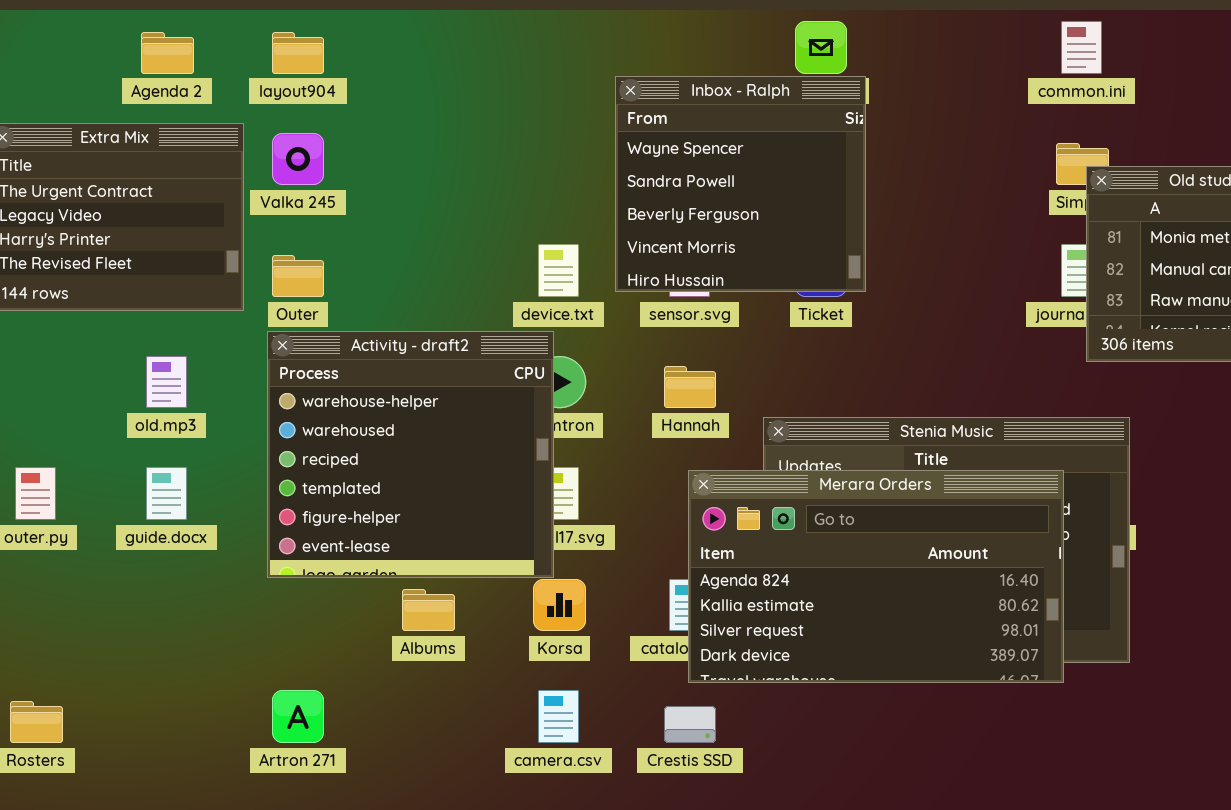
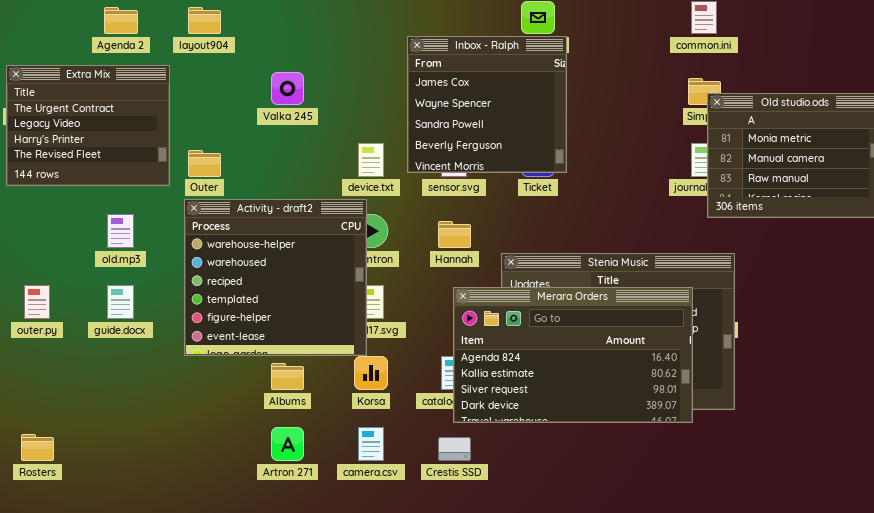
Inbox - Ralph: [615,76,866,292] -> [407,36,567,173], scrolled up 1 row
Valka 245: [272,133,324,185] -> [271,72,304,105], moved
Artron 271: [272,690,324,743] -> [271,427,304,461], moved

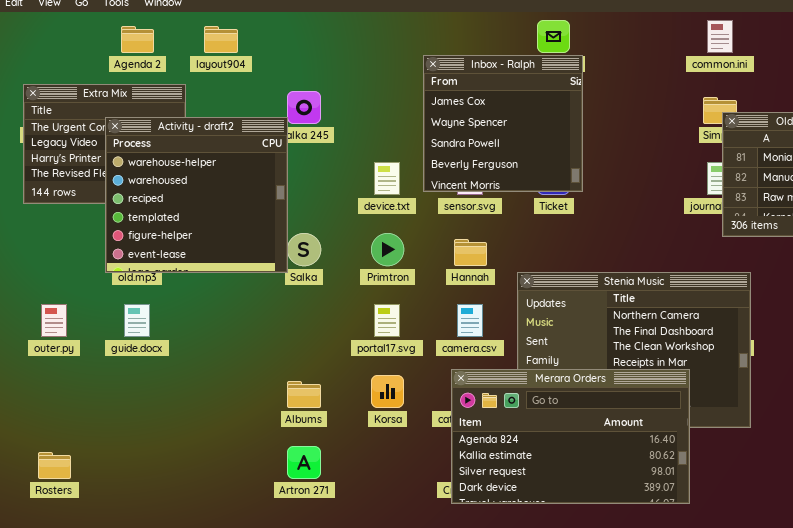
Activity - draft2: [184,199,367,356] -> [105,117,288,273], moved
Merara Orders: [453,287,693,423] -> [451,369,690,504], moved
camera.csv: [358,427,384,461] -> [457,304,483,337], moved

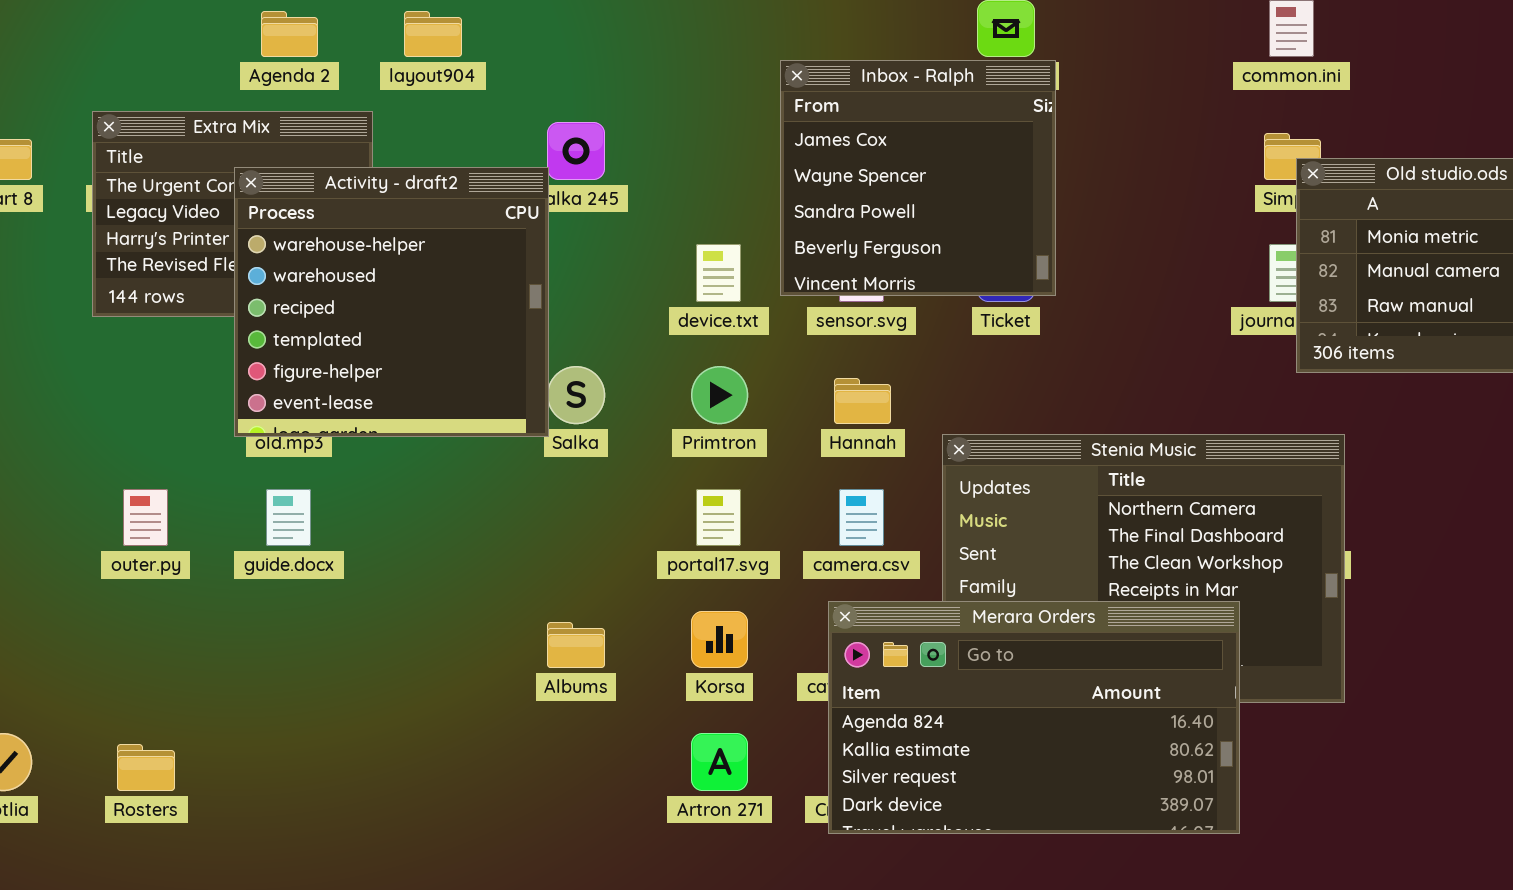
Artron 271: [287,446,321,479] -> [691,733,748,791], moved

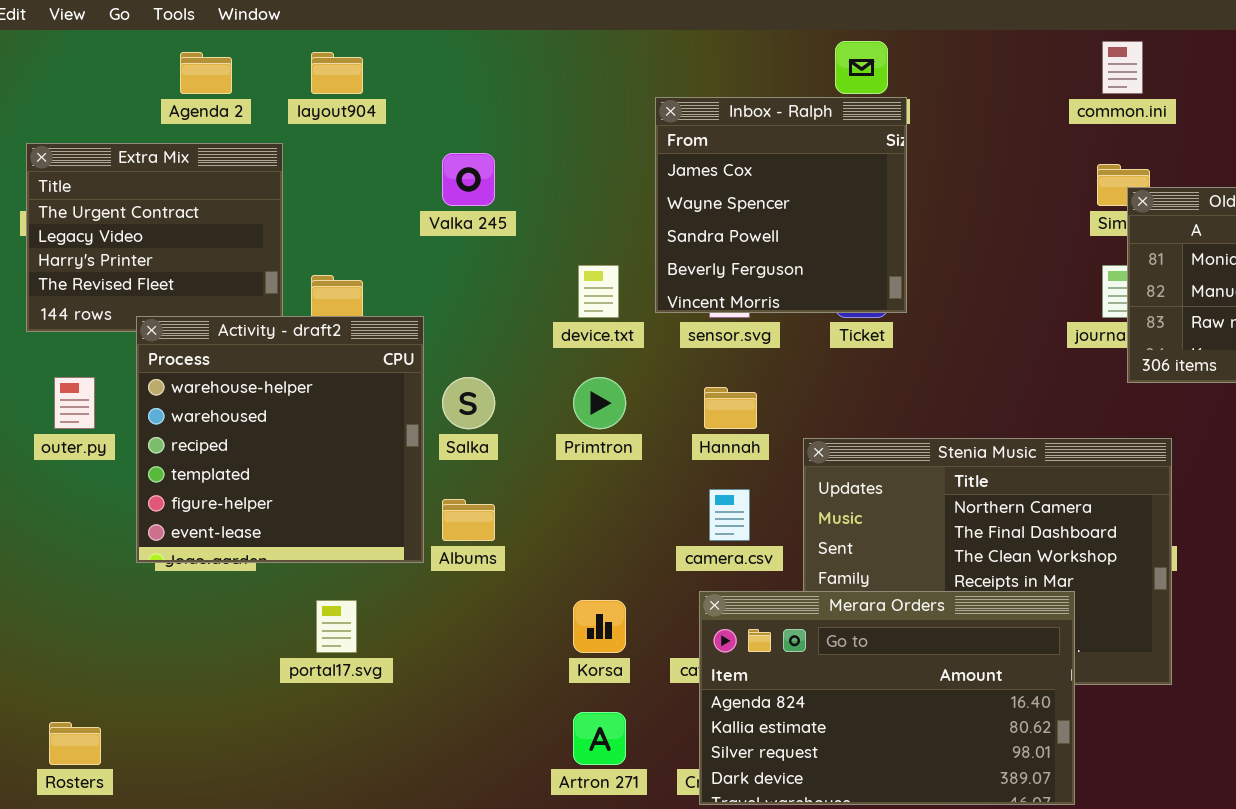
Activity - draft2: [234,167,549,437] -> [136,316,424,563], moved
outer.py: [123,489,168,546] -> [54,377,95,429], moved
portal17.svg: [696,489,741,546] -> [316,600,357,653], moved
Albums: [547,622,605,668] -> [442,499,495,541], moved

